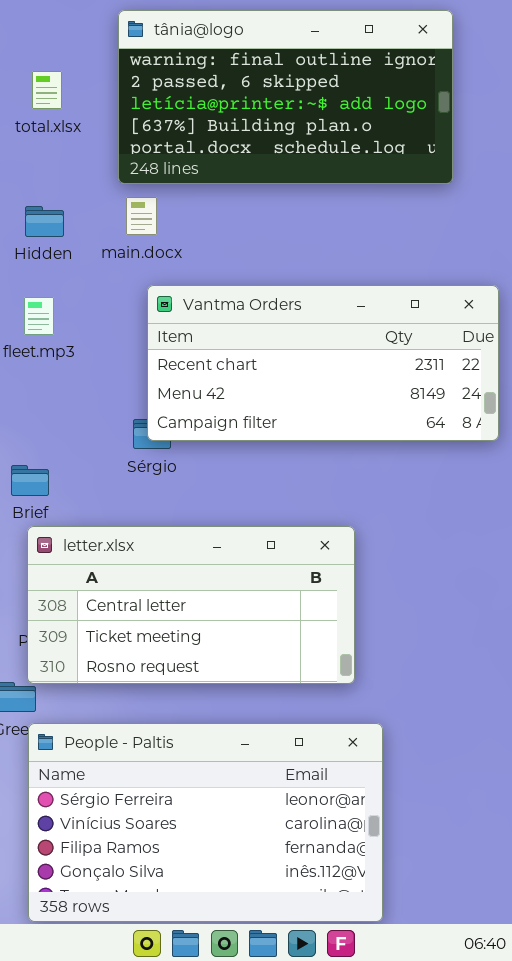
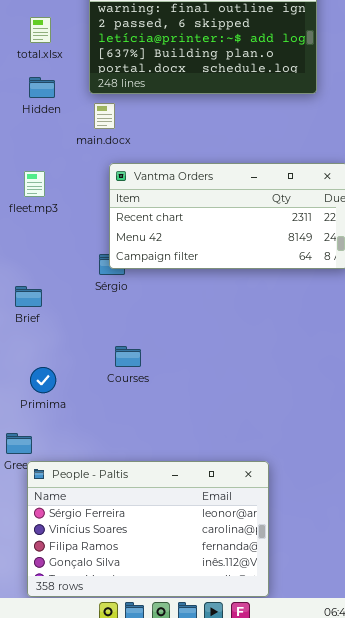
Hidden: [25,206,64,237] -> [29,77,55,98], moved
letter.xlsx: [27,526,355,684] -> none, closed

